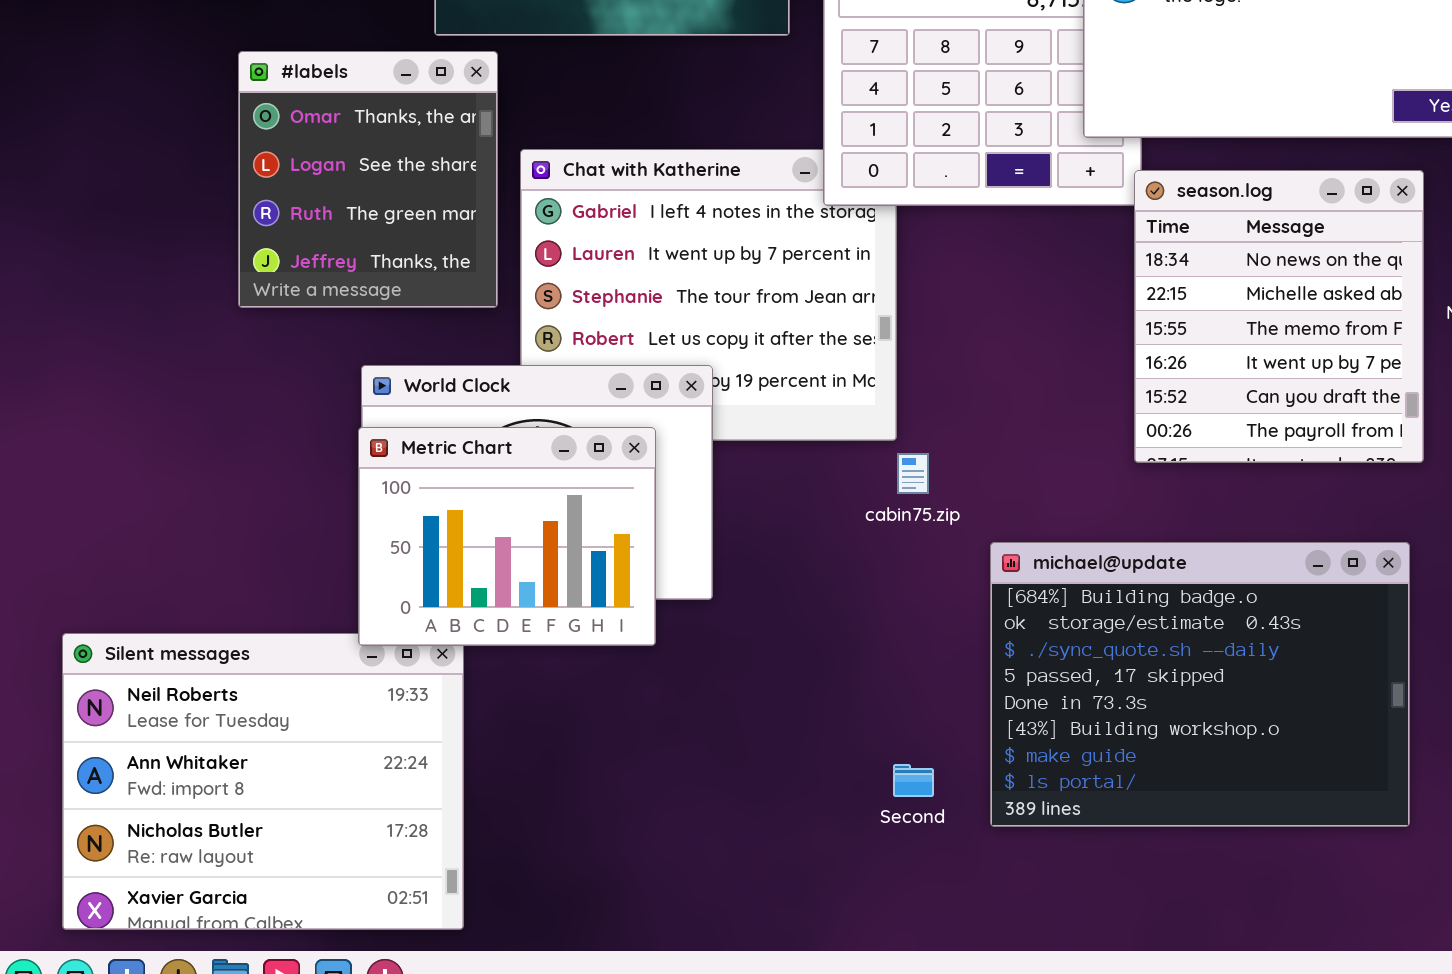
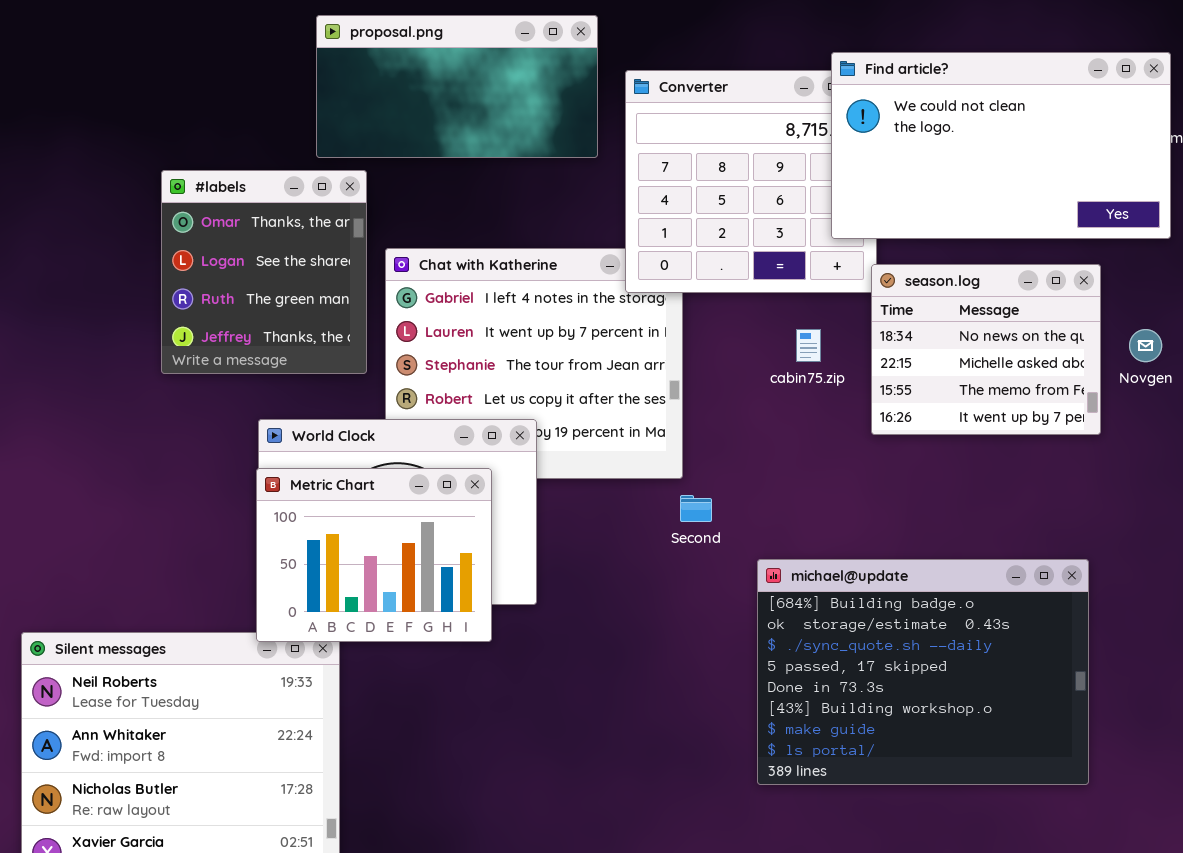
season.log: [1134,170,1424,463] -> [871,264,1101,435], resized
cabin75.zip: [897,453,929,494] -> [796,329,821,362], moved
Second: [893,764,934,797] -> [680,495,712,522], moved

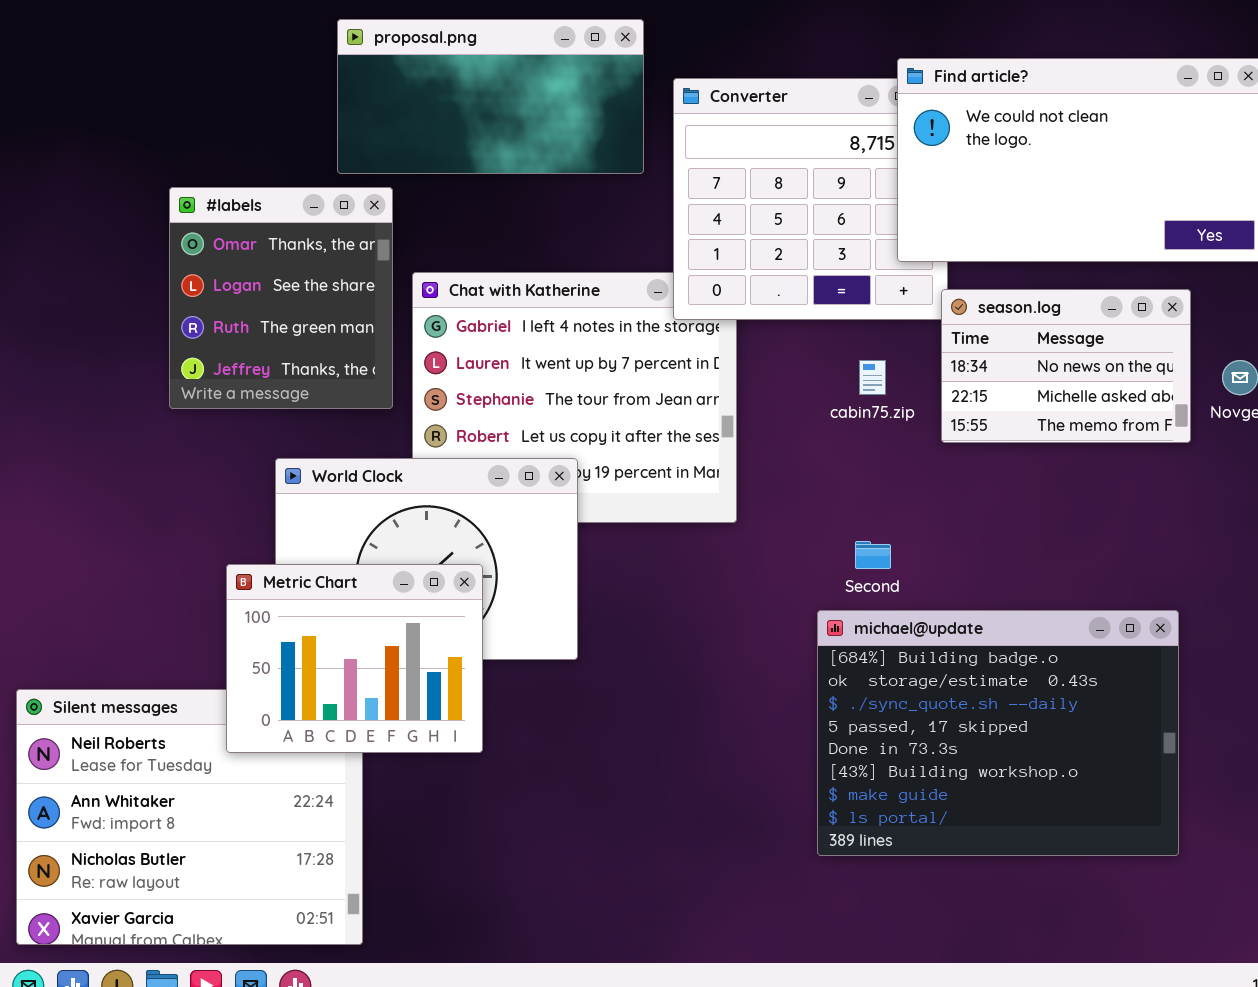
season.log: [871,264,1101,435] -> [941,289,1191,443], resized
Metric Chart: [256,468,492,642] -> [226,564,483,753], moved
Second: [680,495,712,522] -> [855,541,891,569], moved

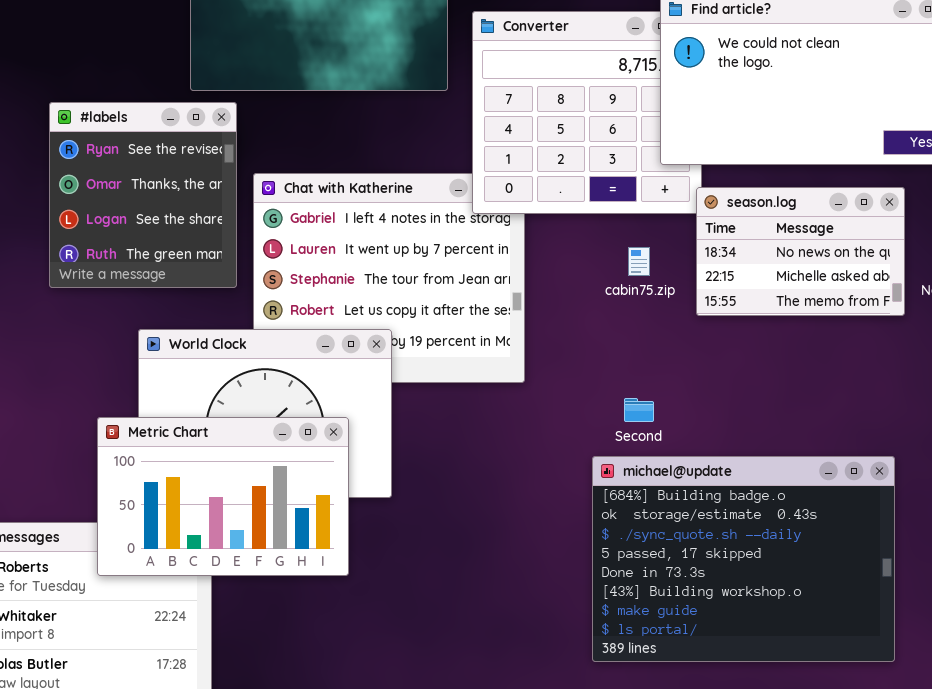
#labels: [169,187,393,409] -> [49,102,237,288], scrolled up 1 row
Metric Chart: [226,564,483,753] -> [97,417,349,576], resized

